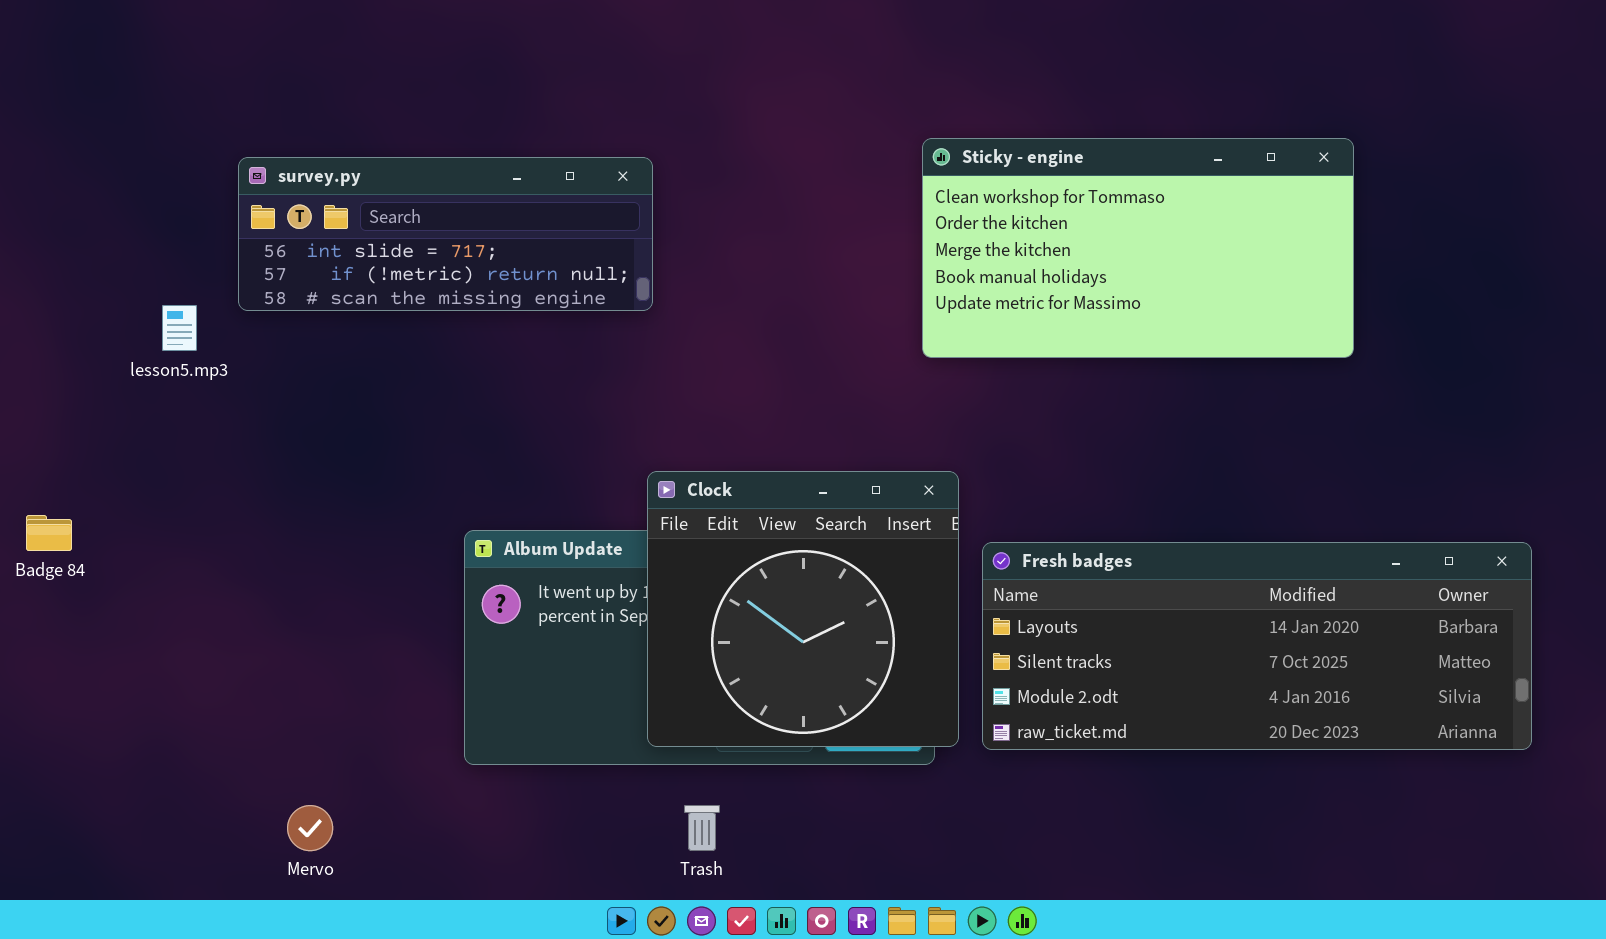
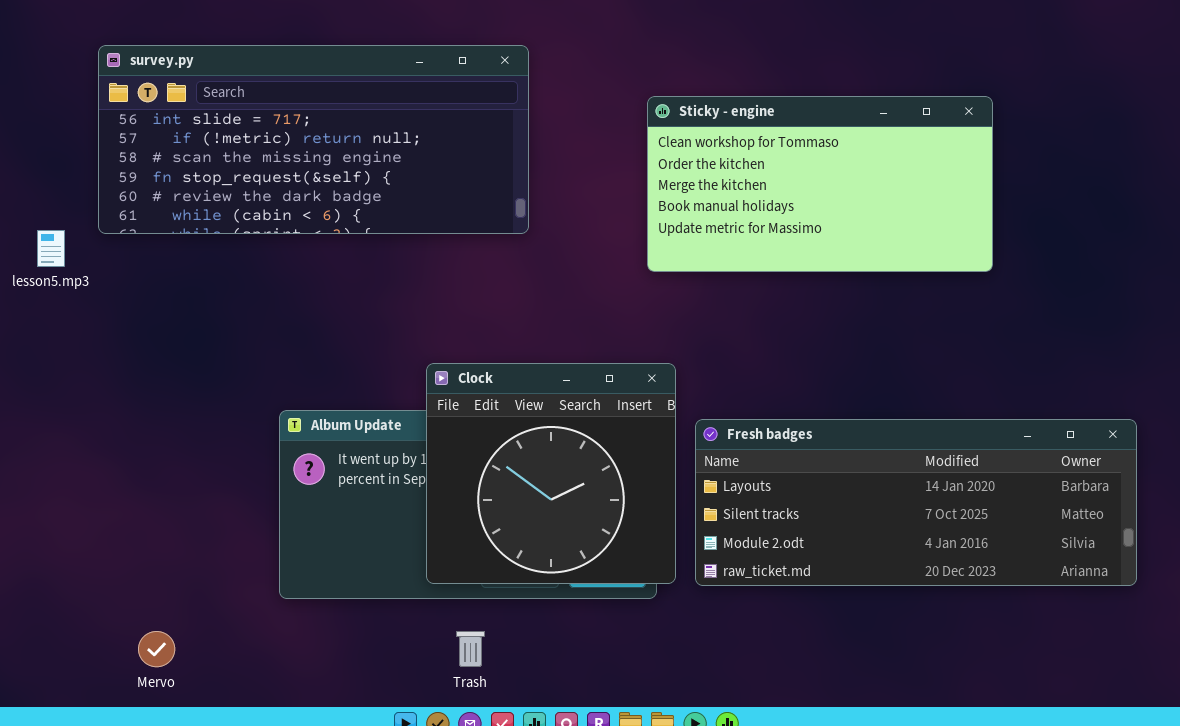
survey.py: [238,157,653,311] -> [98,45,529,234], resized

